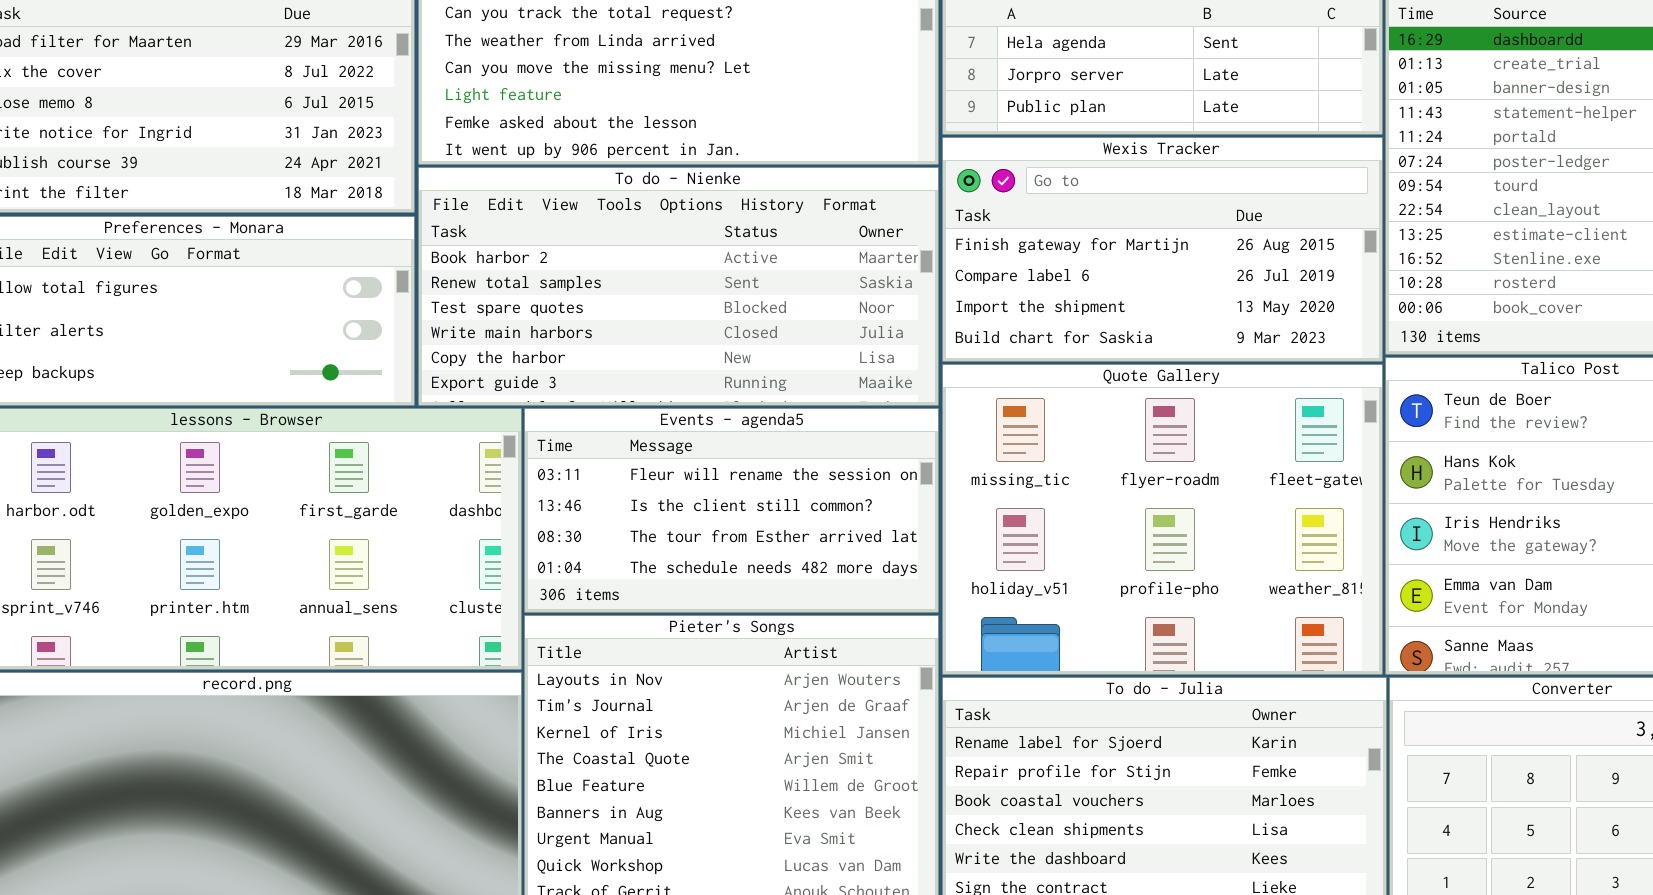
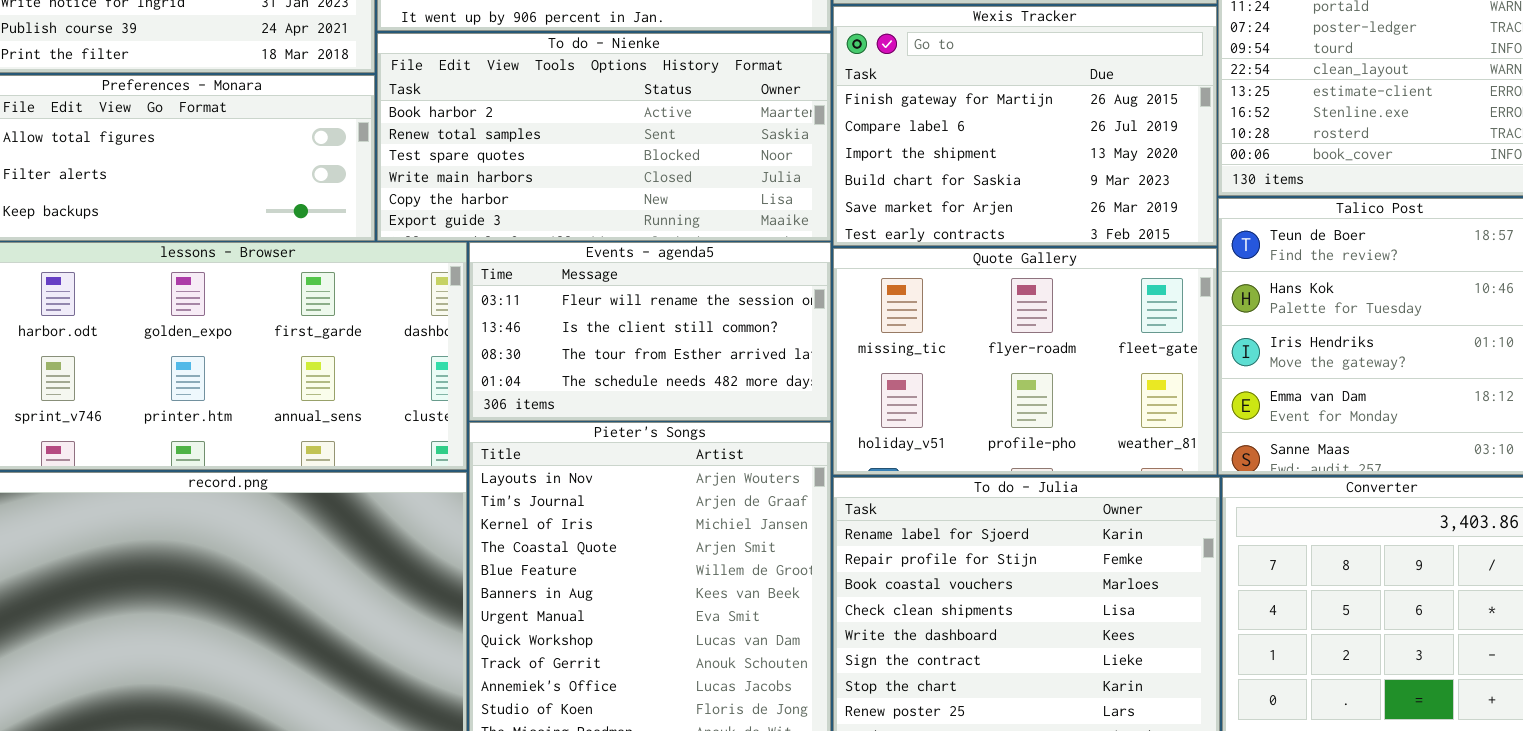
Wexis Tracker: [942,137,1383,362] -> [833,6,1217,246], resized
Quote Gallery: [942,364,1383,675] -> [833,248,1217,475], resized

